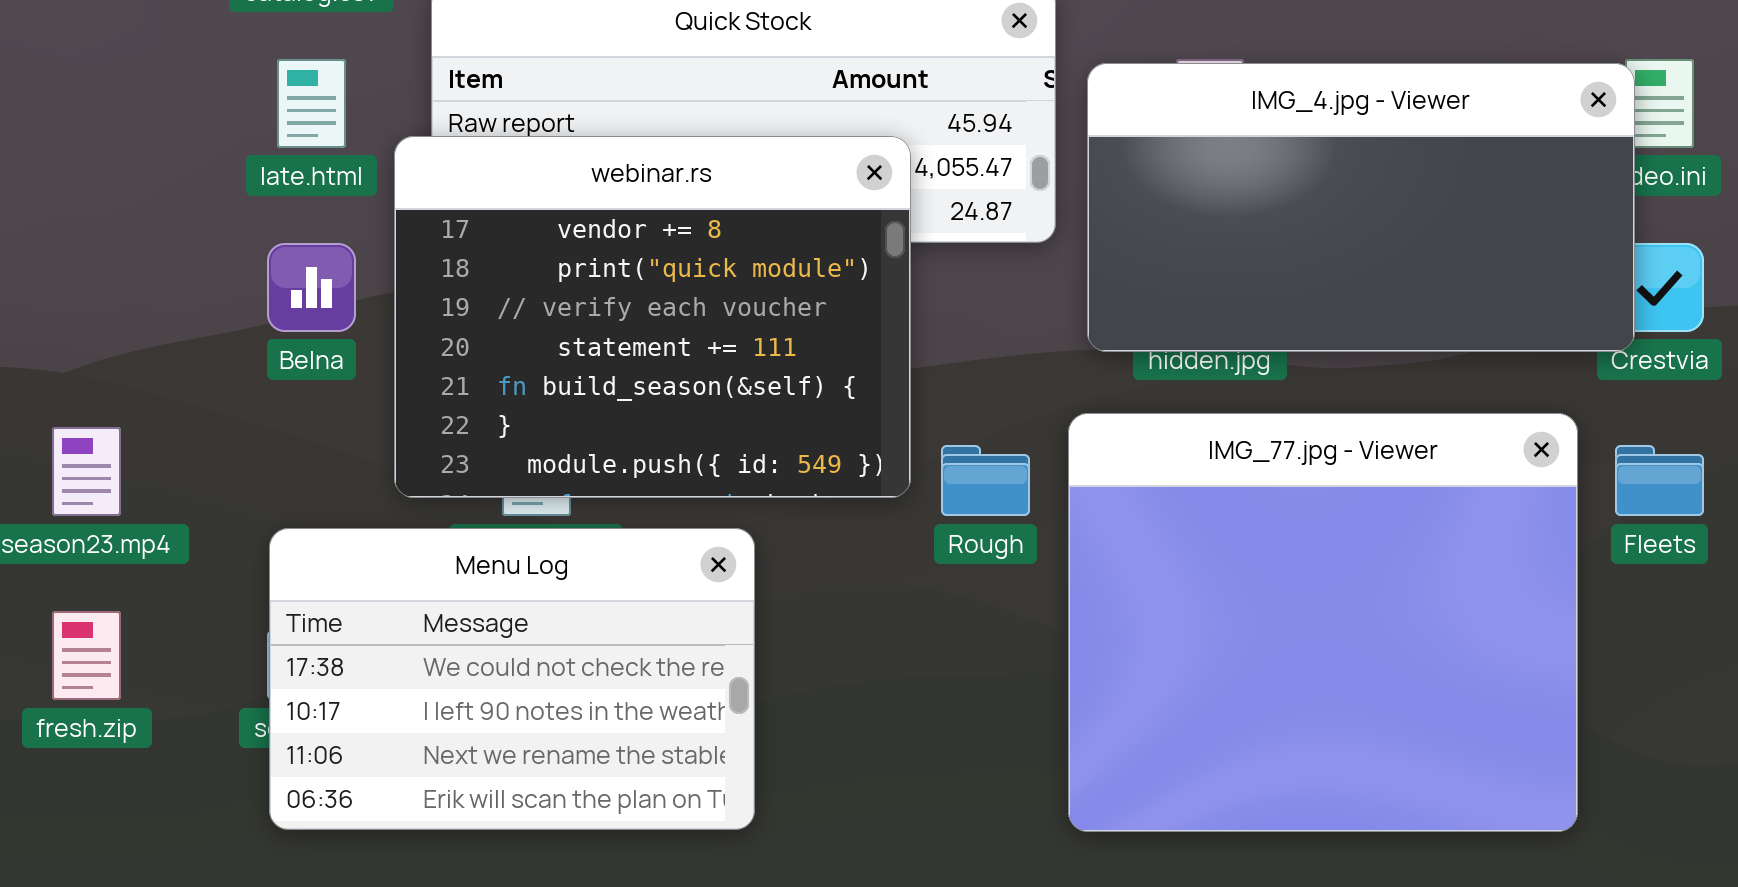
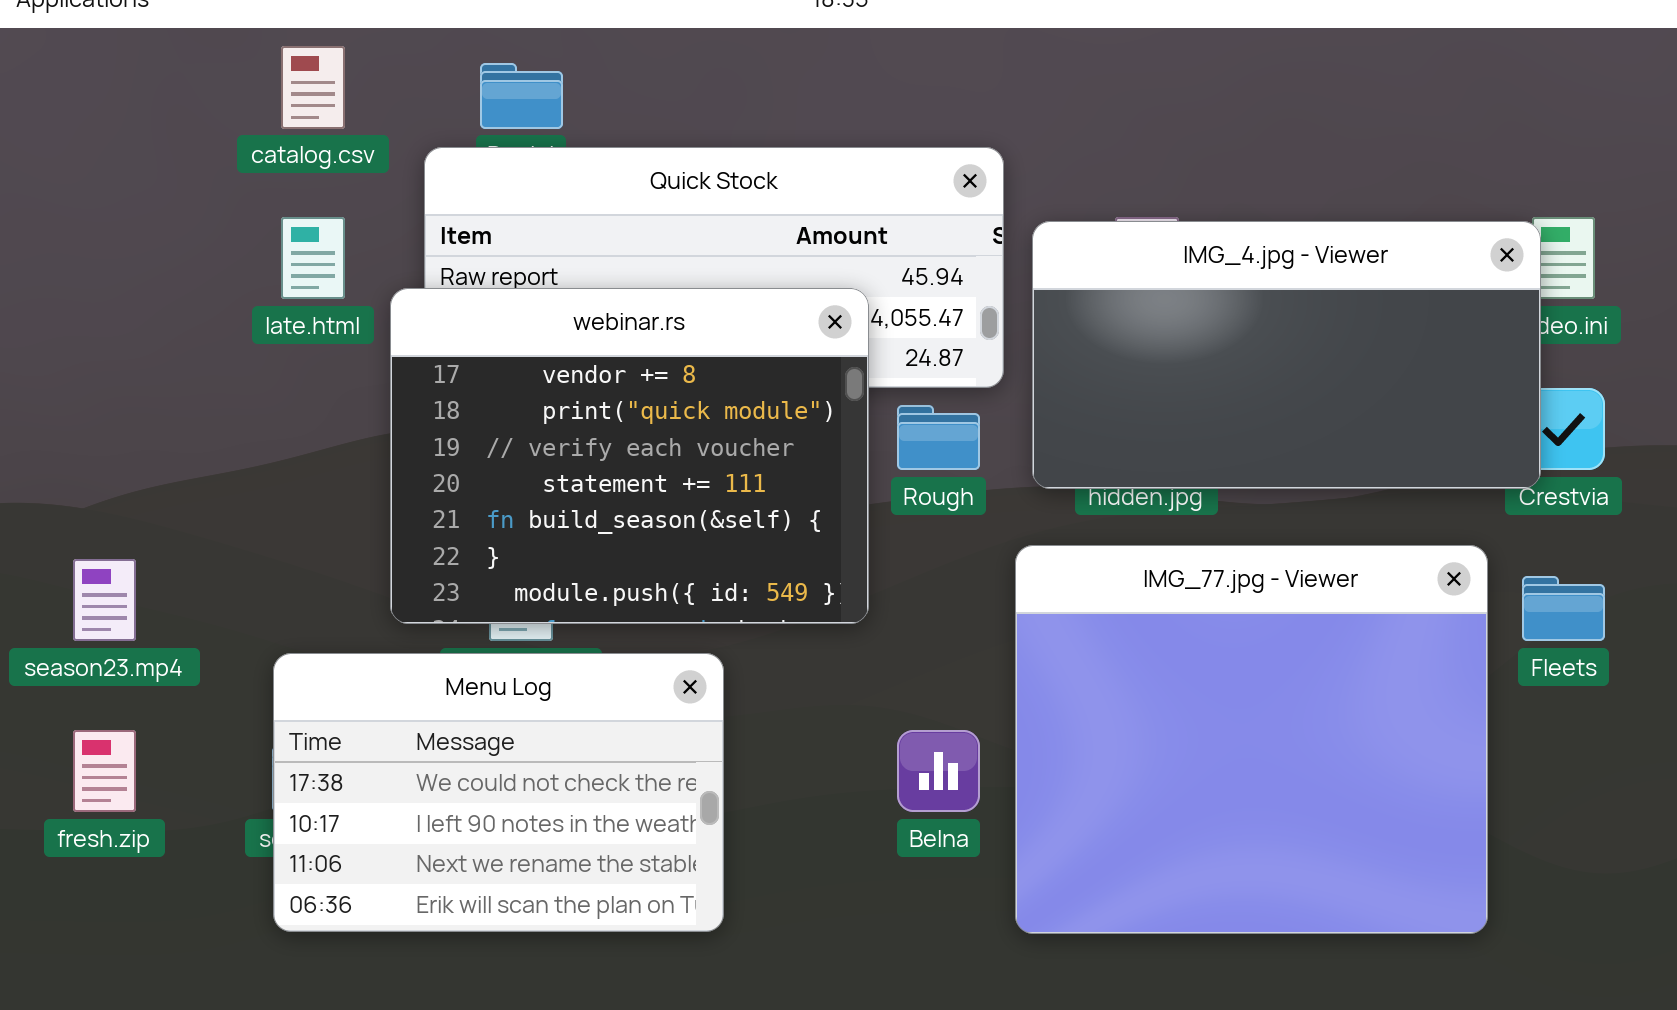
Belna: [267,243,356,332] -> [897,730,980,812], moved
Rough: [941,445,1030,516] -> [897,405,980,470], moved

